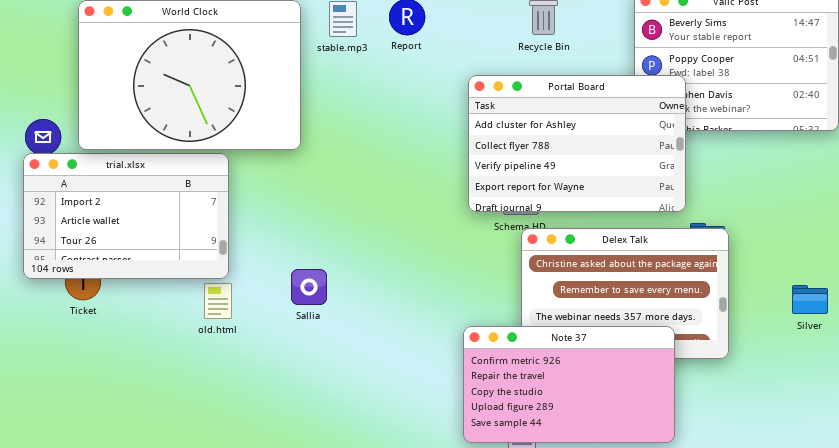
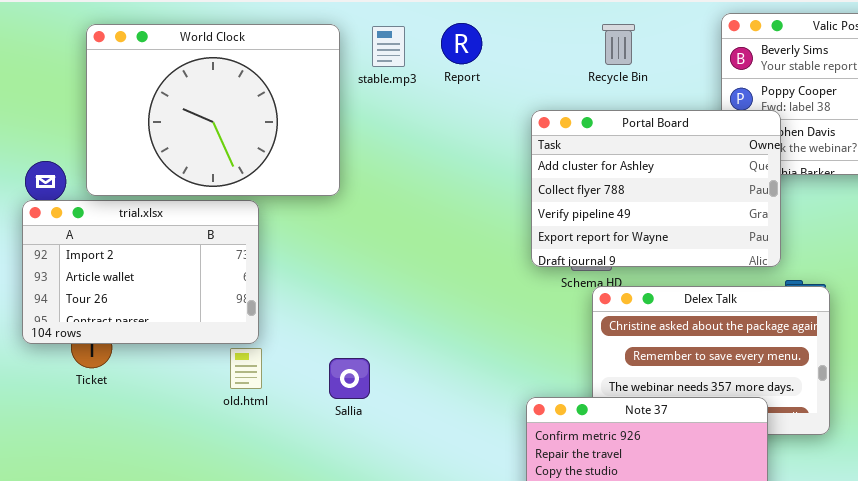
Sallia: [291,269,327,305] -> [329,358,370,399], moved

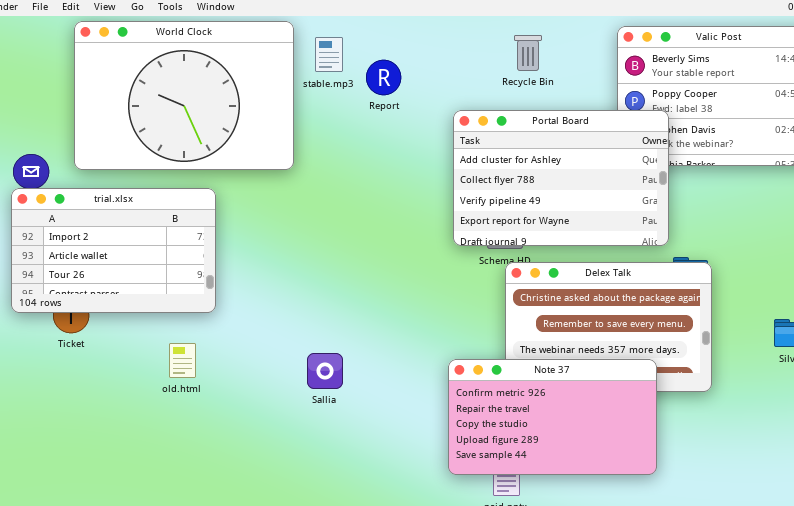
Report: [441,23,482,64] -> [366,60,401,95], moved
World Clock: [86,24,340,196] -> [74,21,294,170], moved
old.html: [230,348,262,389] -> [169,343,196,378], moved
Sallia: [329,358,370,399] -> [307,353,343,389], moved

